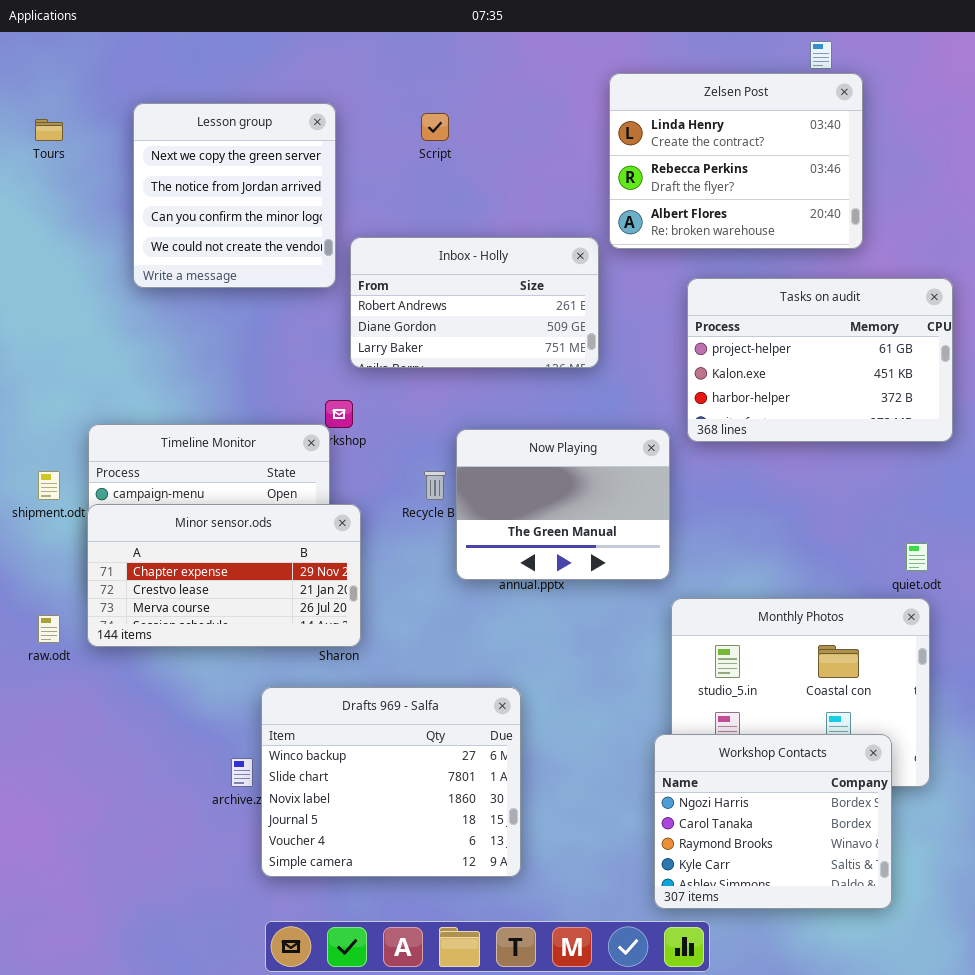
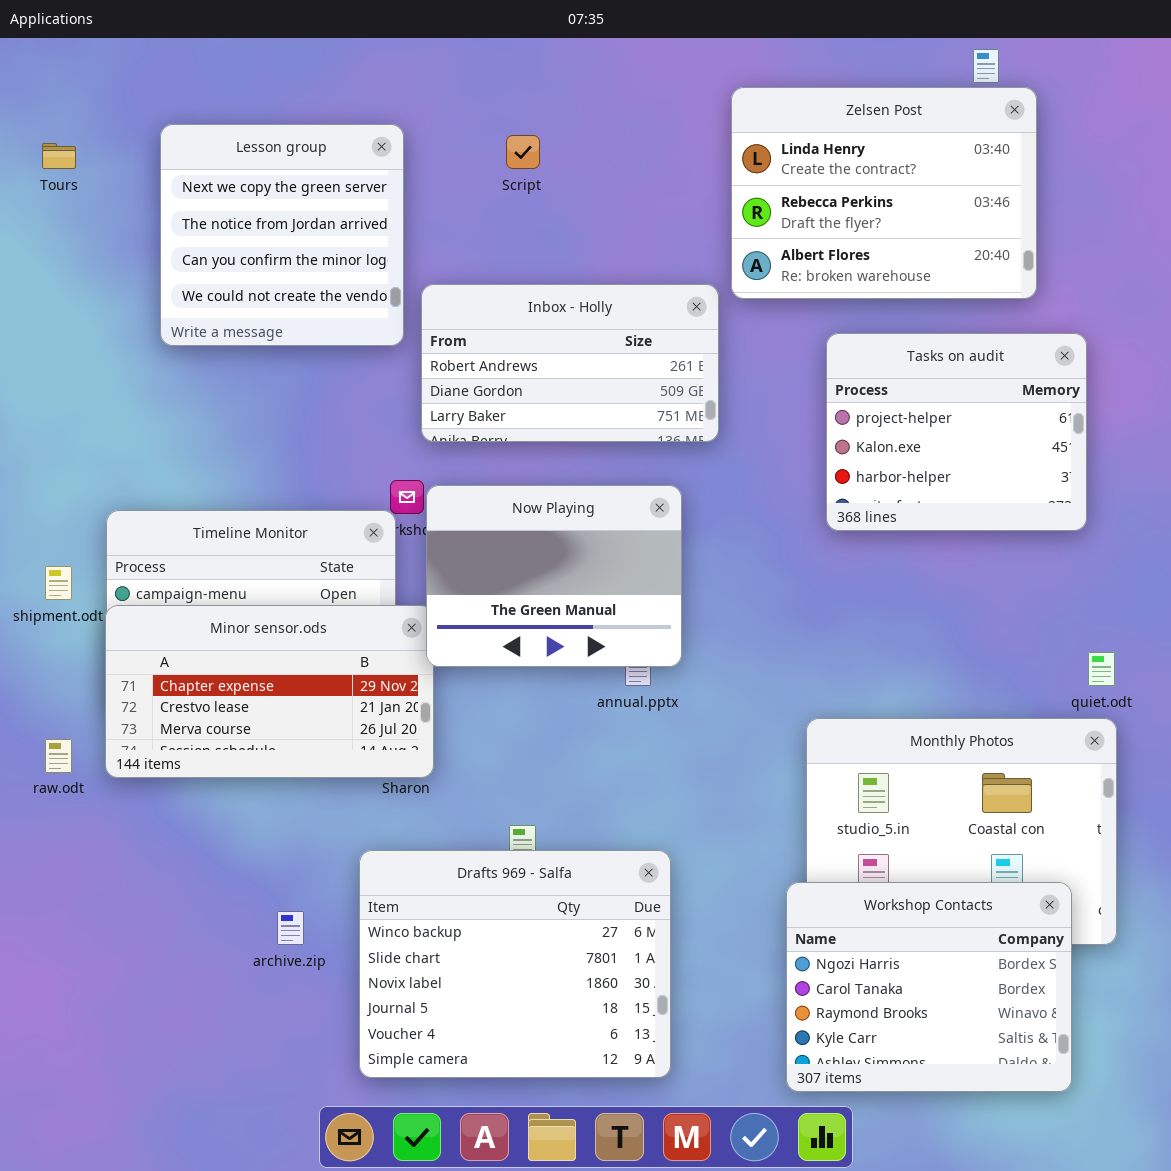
Tasks on audit: [687,278,953,442] -> [826,333,1087,531], resized
Now Playing: [456,429,670,580] -> [426,485,682,667], moved
Drafts 969 - Salfa: [261,687,521,877] -> [359,850,671,1078], moved

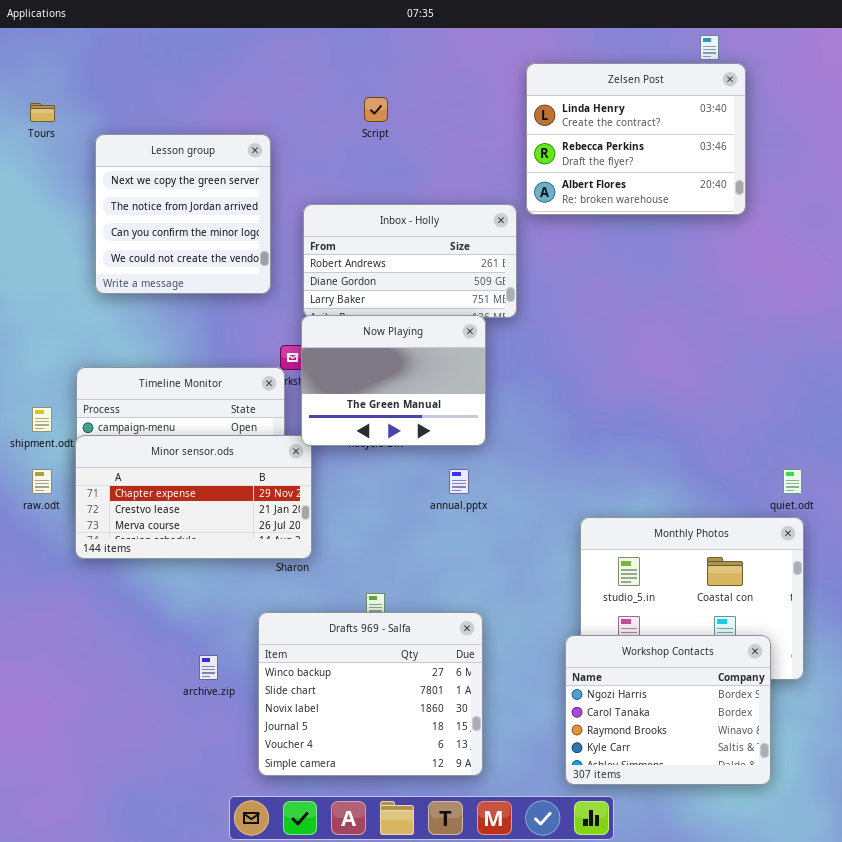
Lesson group: [160,124,404,346] -> [95,134,271,294], moved
Tasks on audit: [826,333,1087,531] -> none, closed
Now Playing: [426,485,682,667] -> [301,315,486,446], moved
raw.odt: [45,739,72,773] -> [32,469,52,494], moved

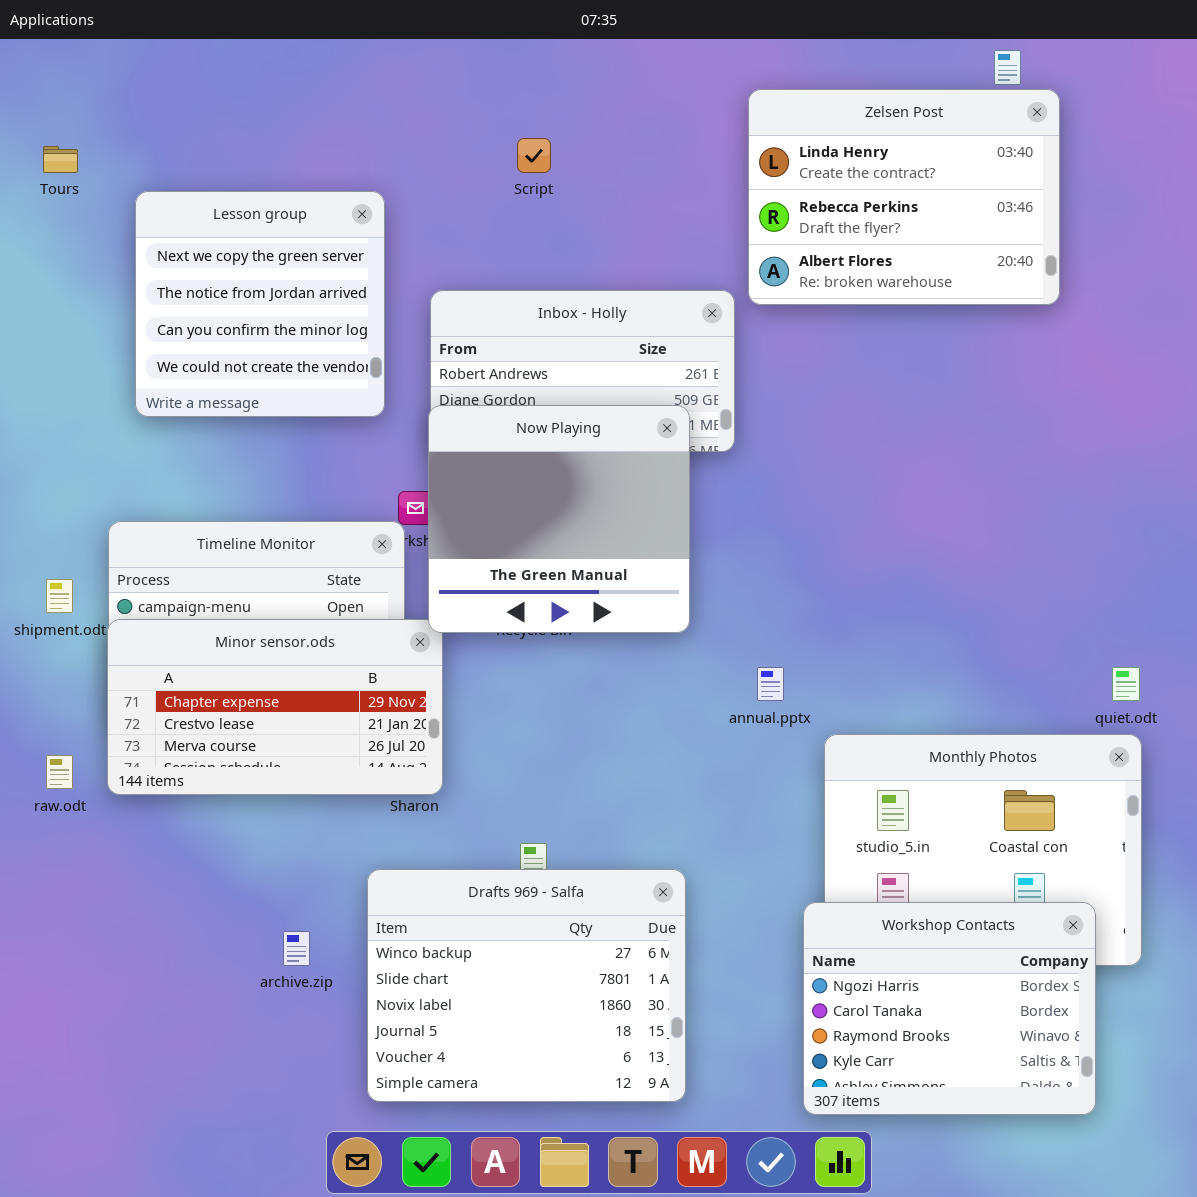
Now Playing: [301,315,486,446] -> [428,405,690,633], resized
raw.odt: [32,469,52,494] -> [46,755,73,789], moved
annual.pptx: [449,469,469,494] -> [757,667,784,701], moved

